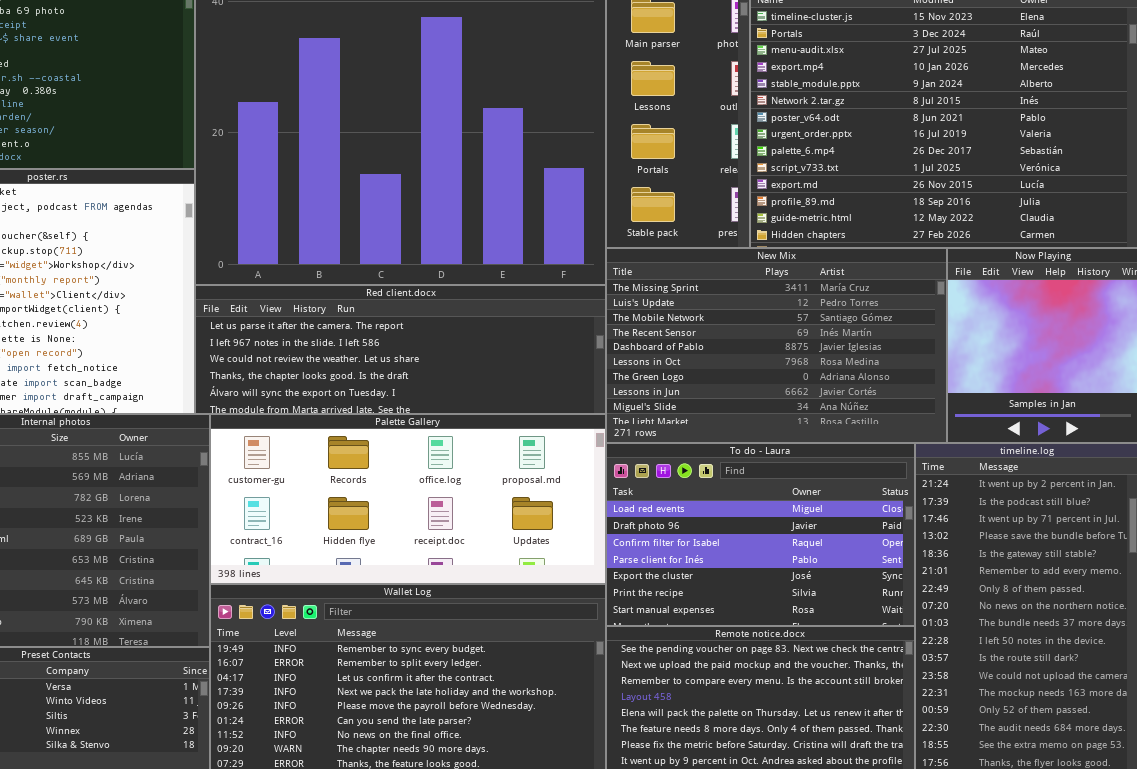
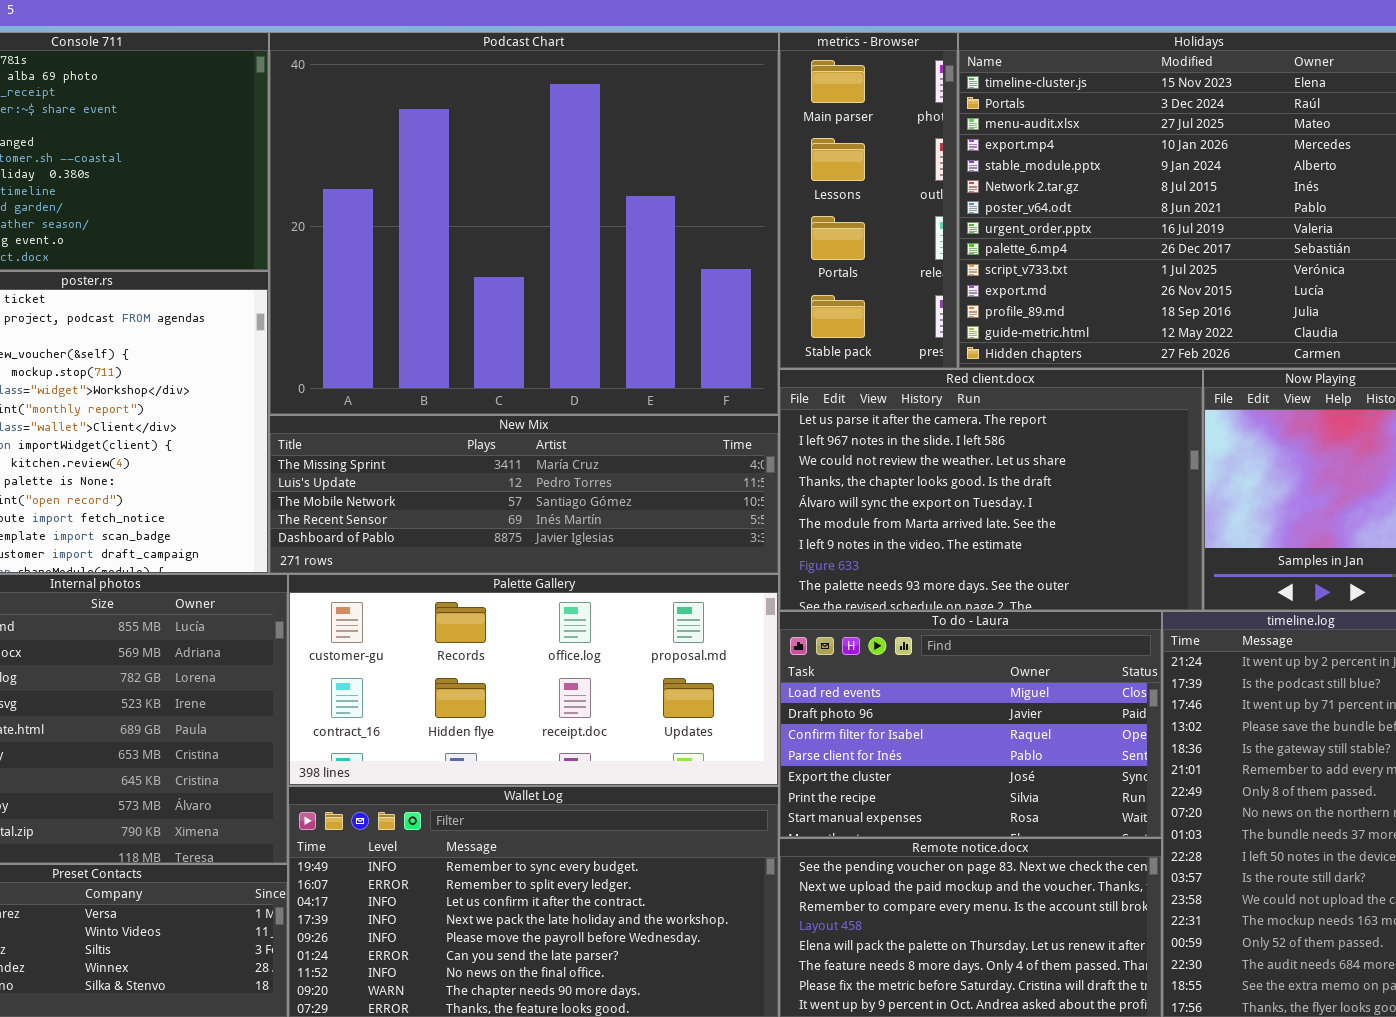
New Mix: [606,248,947,443] -> [269,415,779,574], moved, resized
Red client.docx: [195,285,606,414] -> [779,369,1203,611], moved, resized

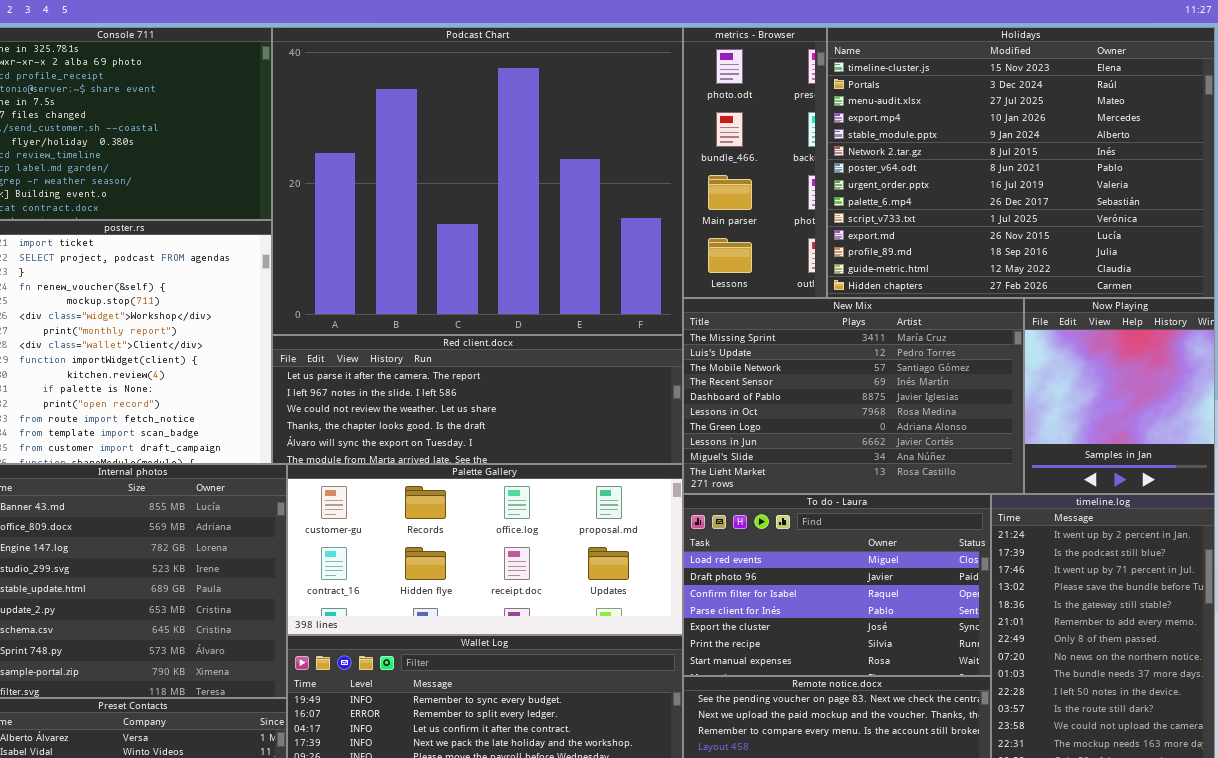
metrics - Browser: [779,32,958,369] -> [683,27,827,298], scrolled up 2 rows
Red client.docx: [779,369,1203,611] -> [272,335,683,464], moved, resized
New Mix: [269,415,779,574] -> [683,298,1024,494], moved, resized

